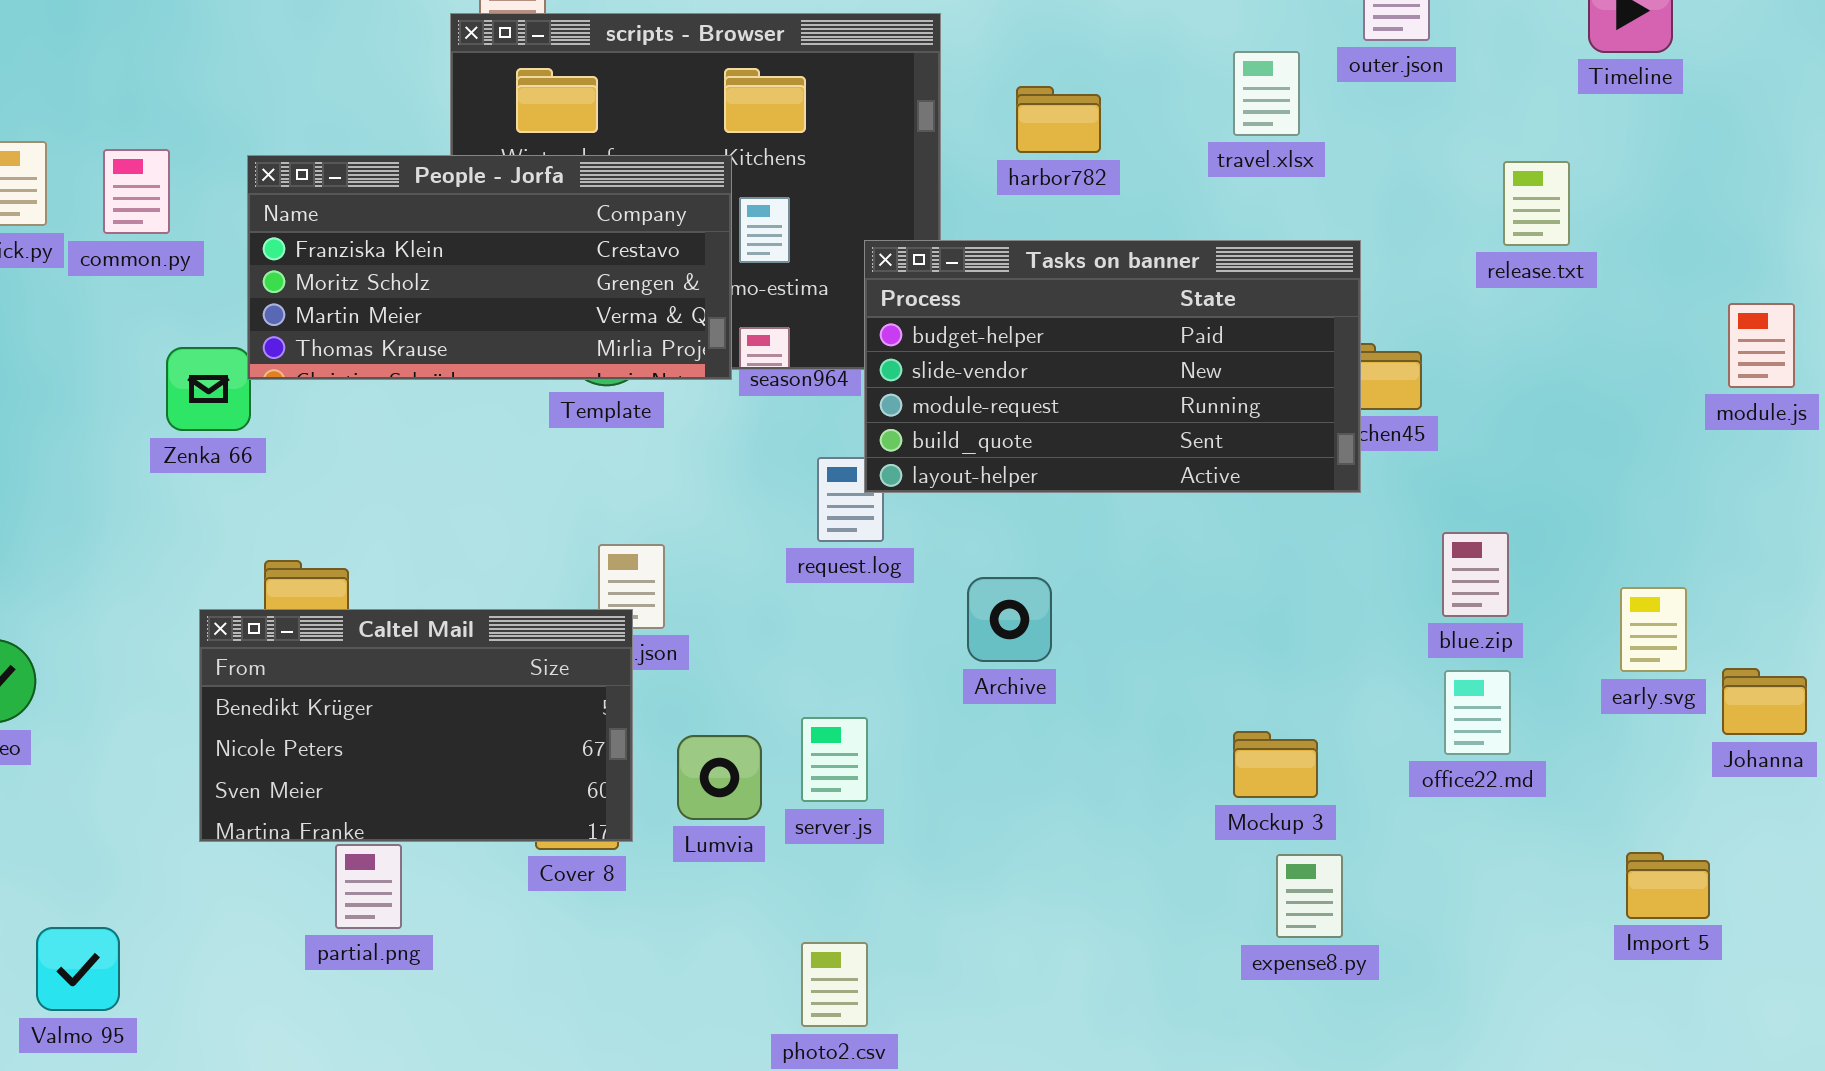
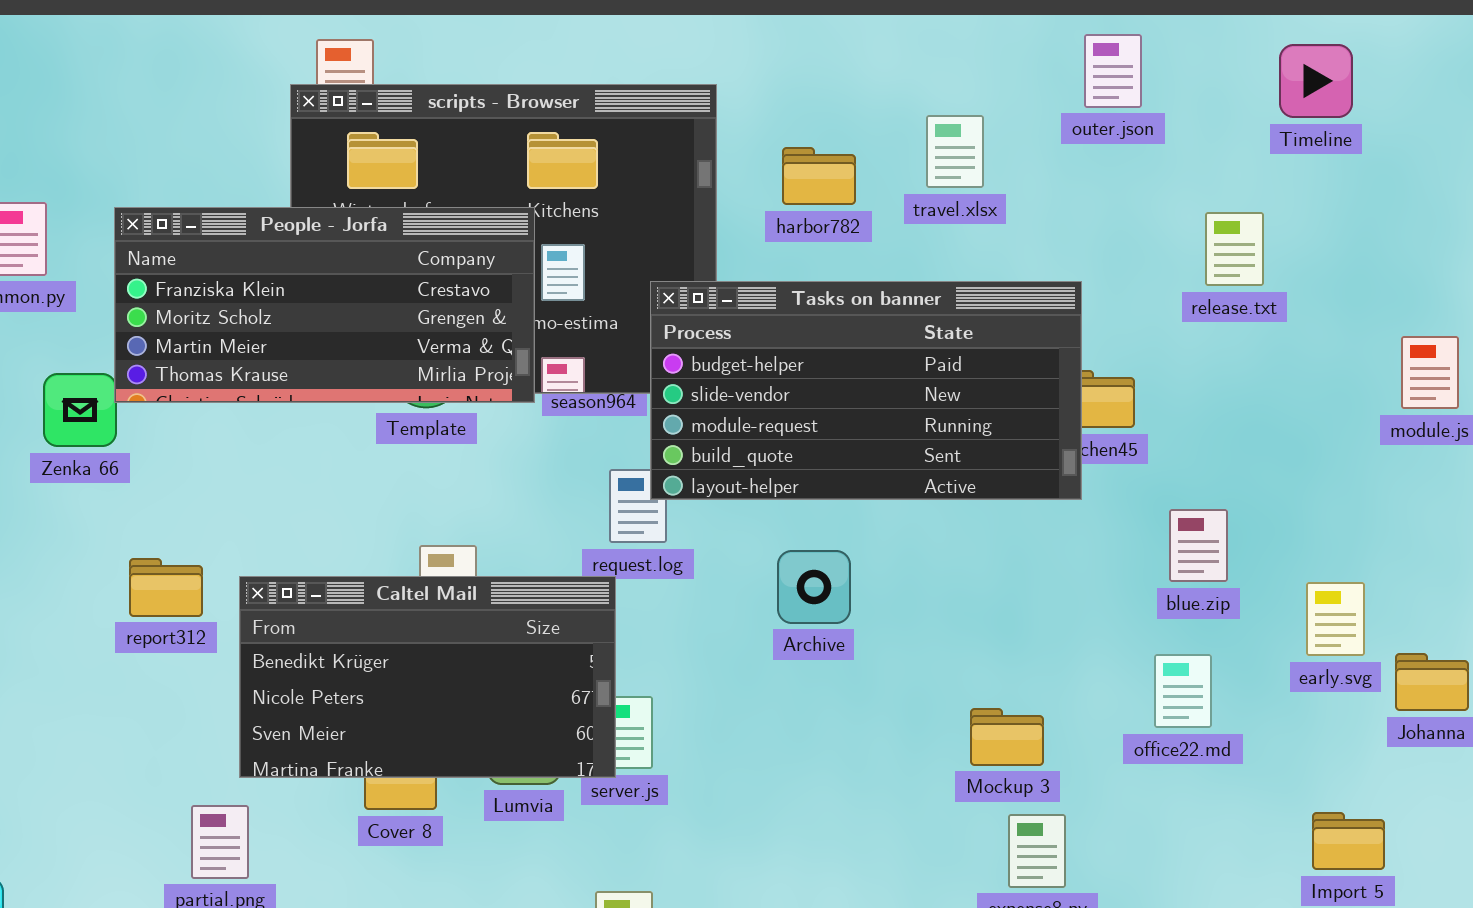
travel.xlsx: [1233,51,1300,136] -> [926,115,984,188], moved
blue.zip: [1442,532,1509,617] -> [1169,509,1228,582], moved
Archive: [967,577,1052,662] -> [777,550,851,624], moved
Caltel Mail: [199,609,633,842] -> [239,576,616,778], moved

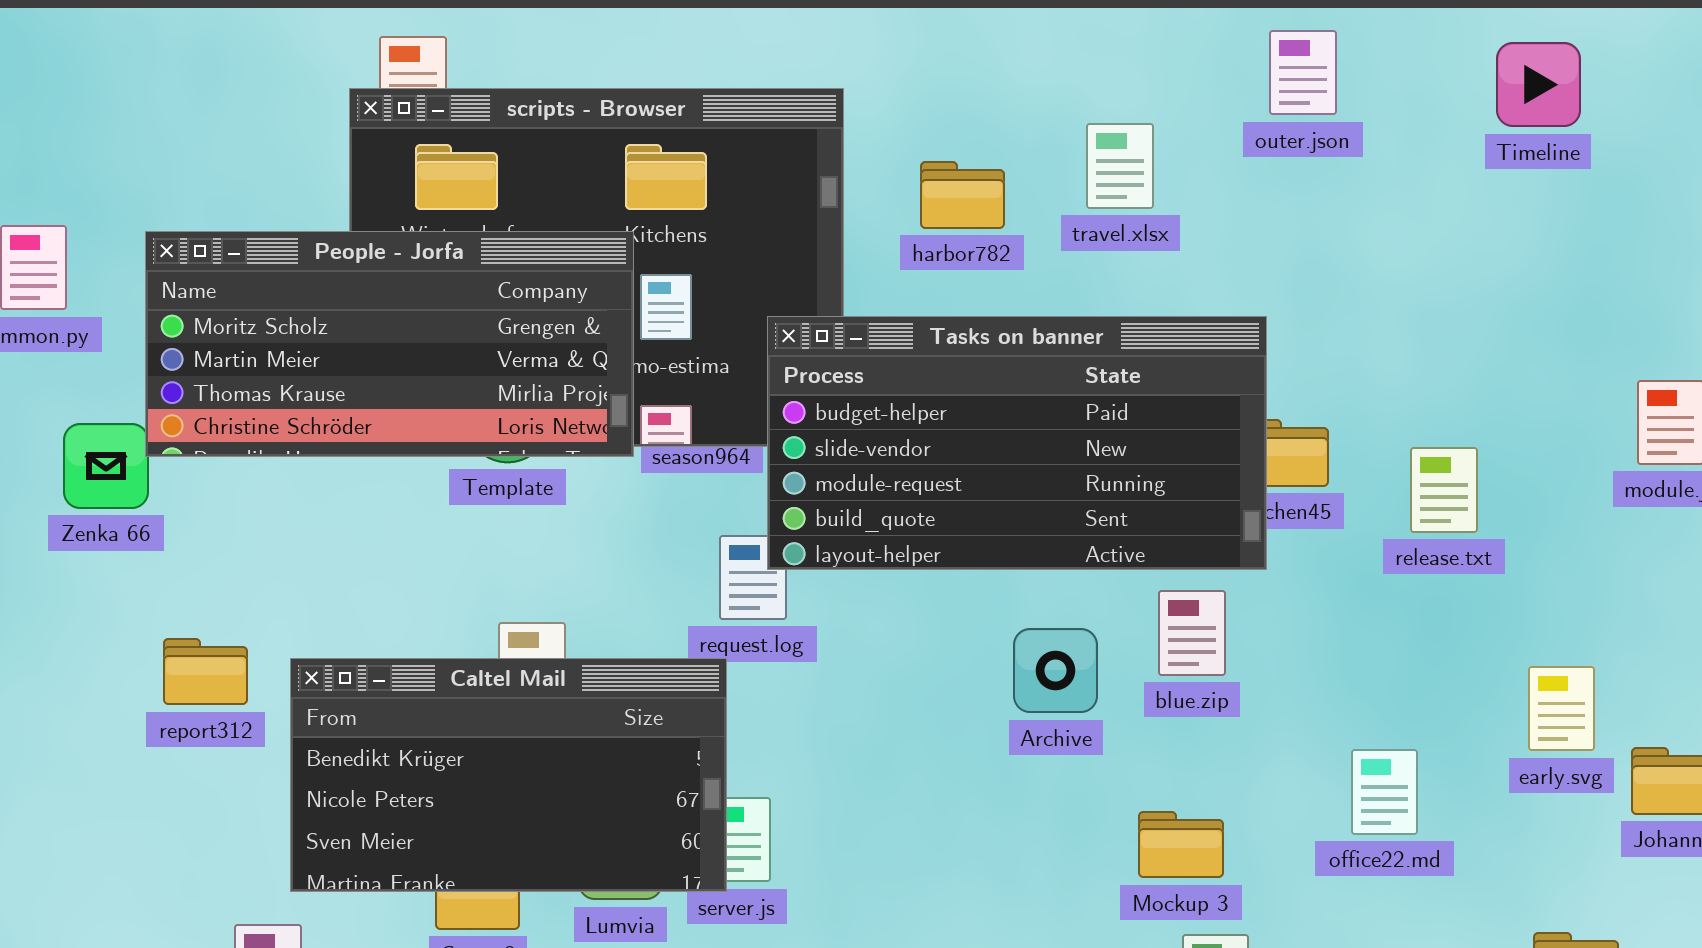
People - Jorfa: [114,207,535,403] -> [145,231,634,457], scrolled down 1 row
release.txt: [1205,212,1264,286] -> [1410,447,1478,533], moved
blue.zip: [1169,509,1228,582] -> [1158,590,1226,676], moved
Archive: [777,550,851,624] -> [1013,628,1098,713], moved

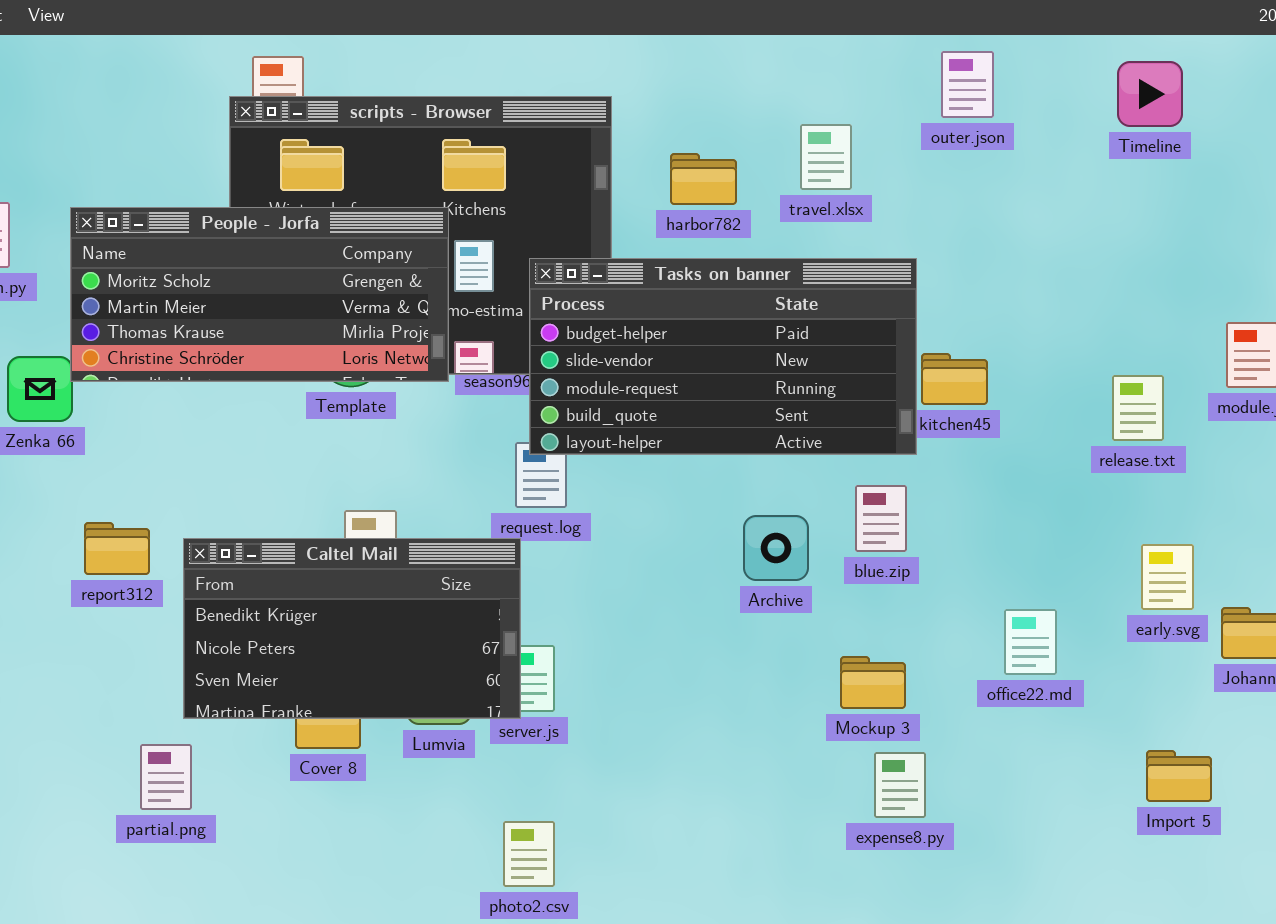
Tasks on banner: [767,316,1267,570] -> [529,258,917,455], moved
release.txt: [1410,447,1478,533] -> [1112,375,1164,441], moved

